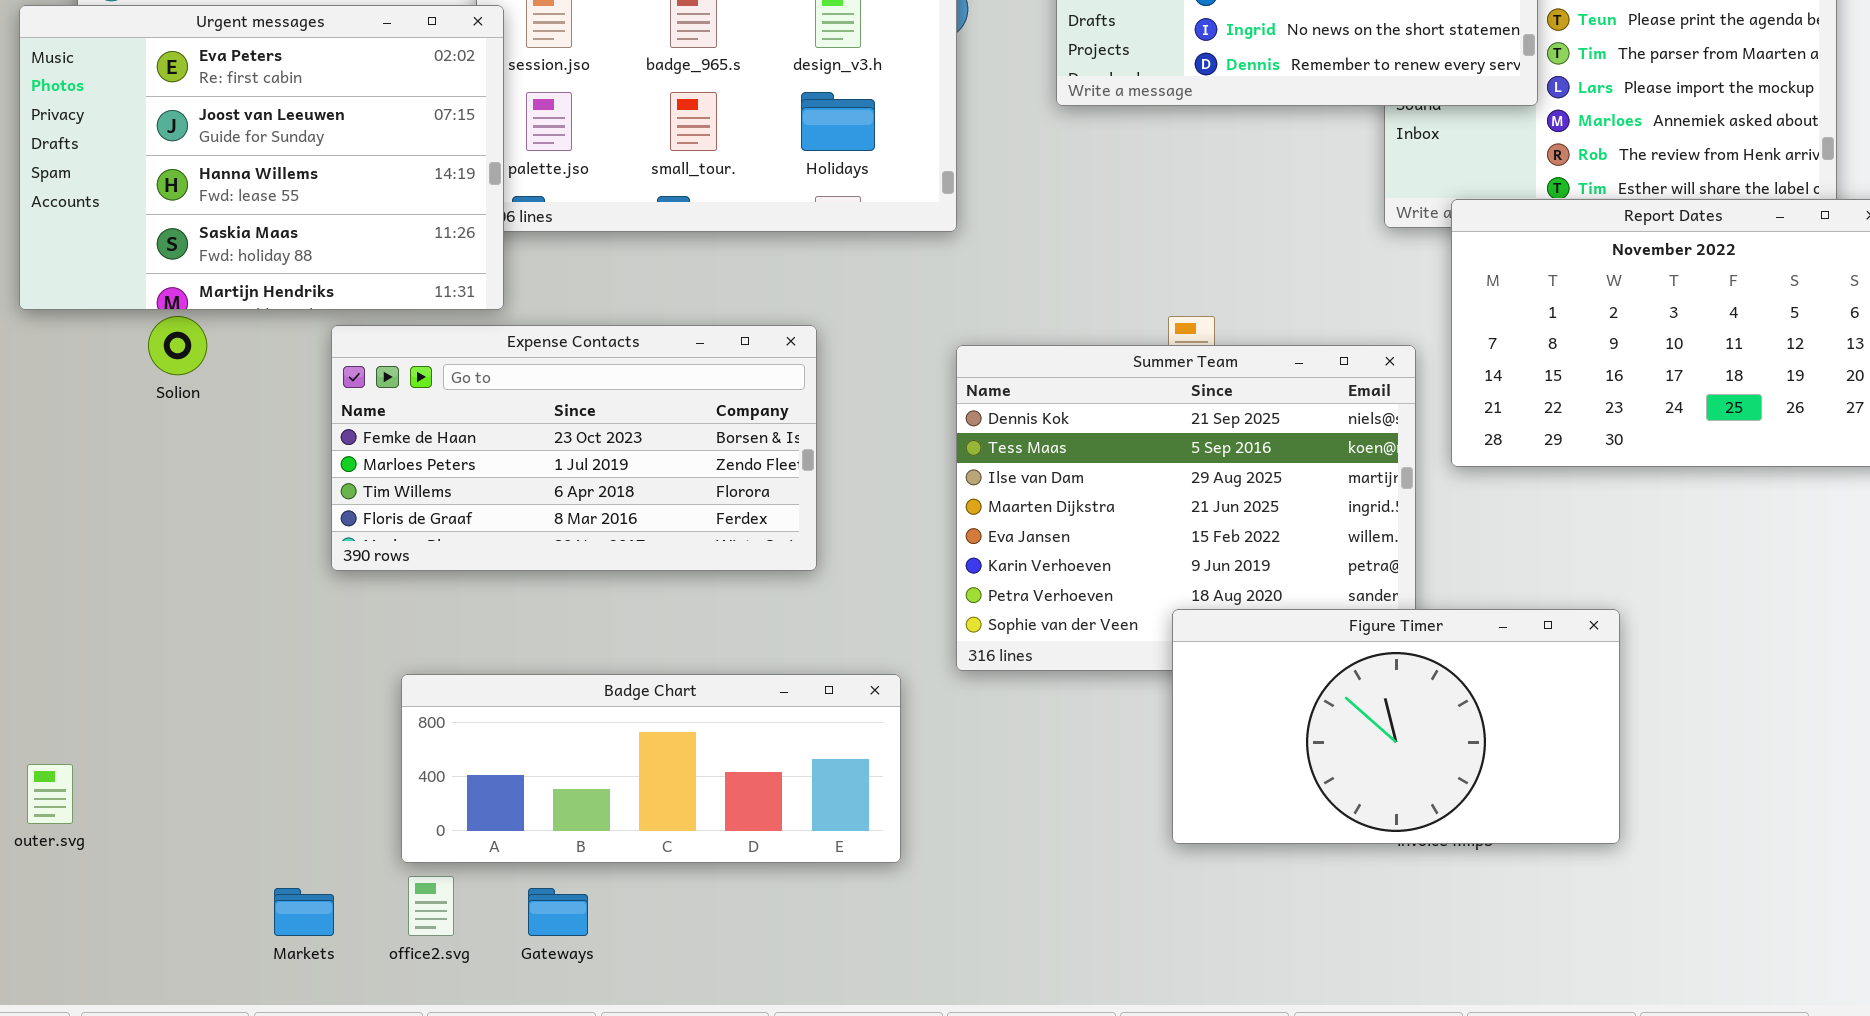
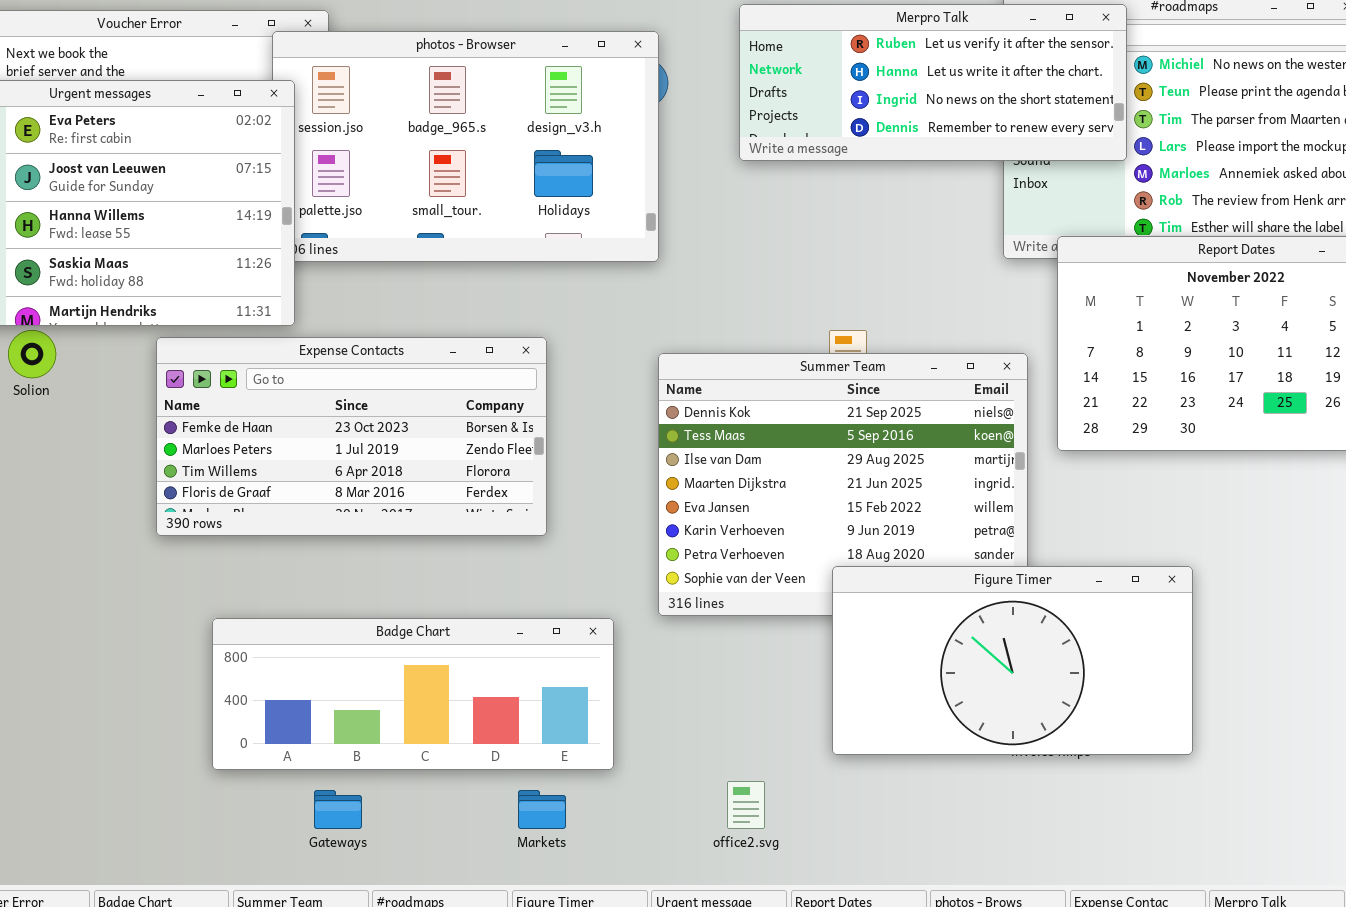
office2.svg: [408,876,454,936] -> [727,781,765,829], moved
Markets: [274,888,334,936] -> [518,790,566,829], moved

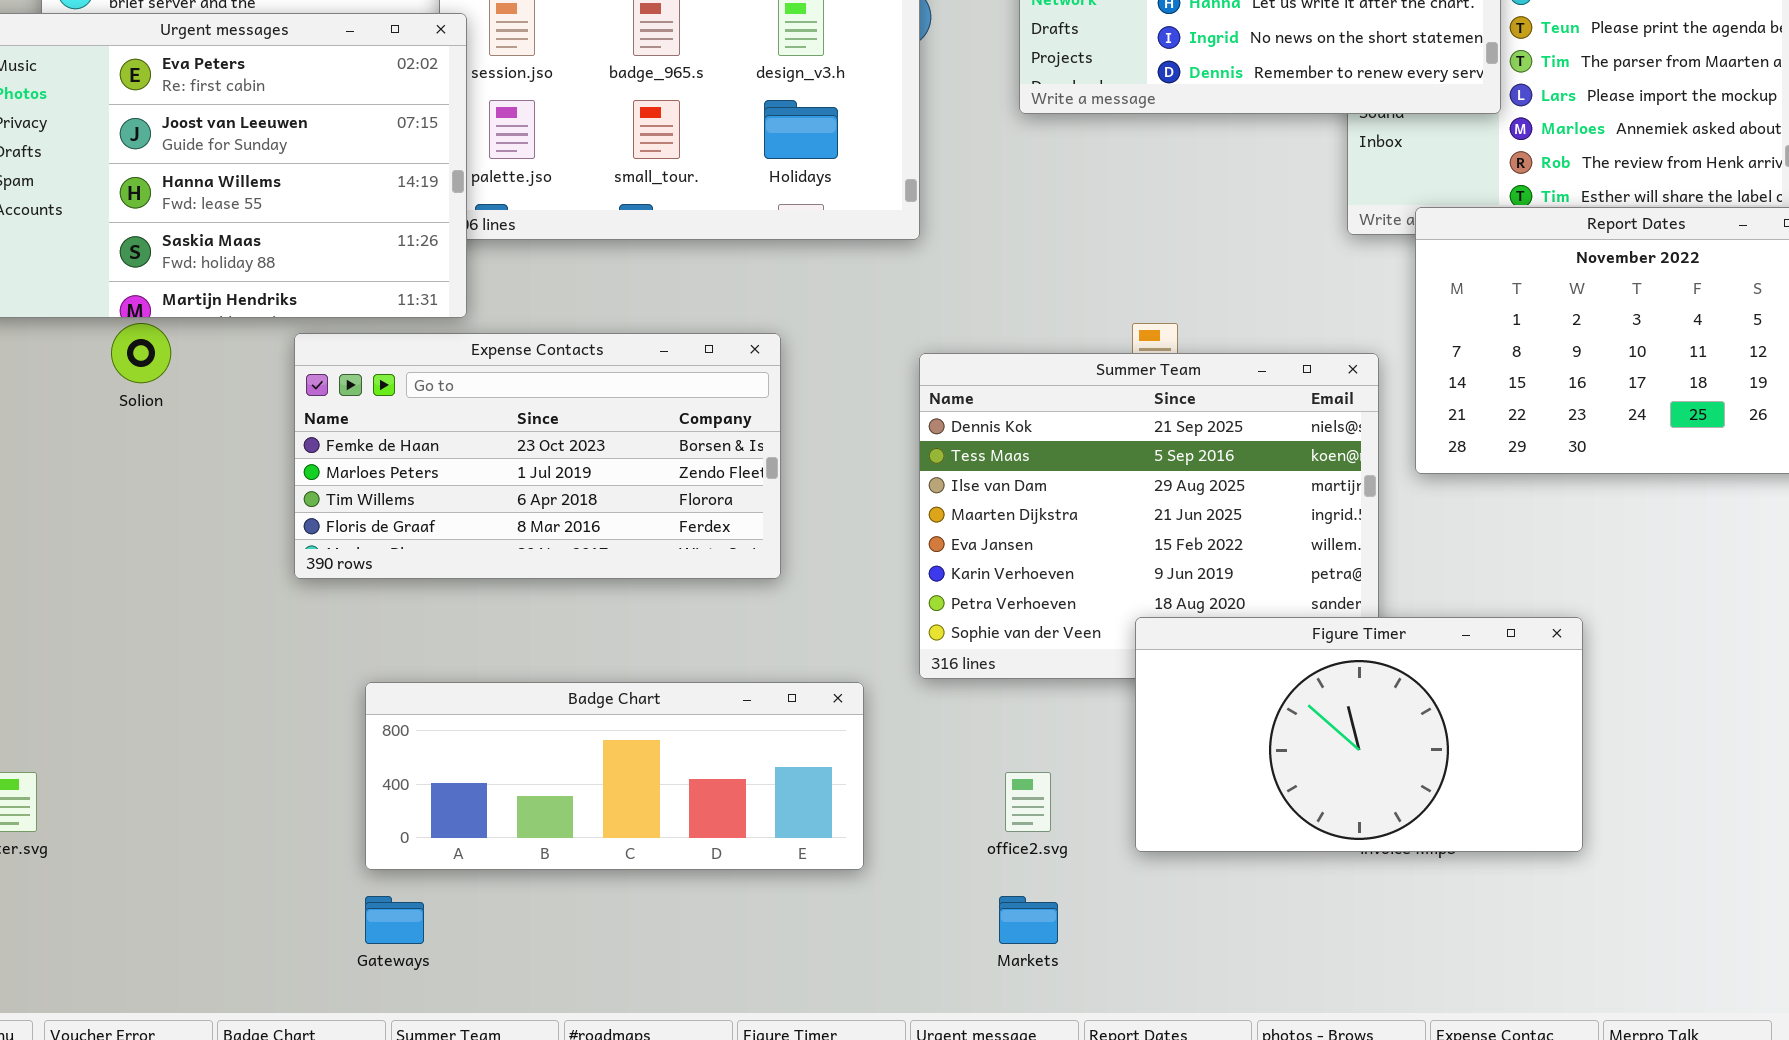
office2.svg: [727,781,765,829] -> [1005,772,1051,832], moved
Gateways: [314,790,362,829] -> [365,896,424,944], moved
Markets: [518,790,566,829] -> [999,896,1058,944], moved

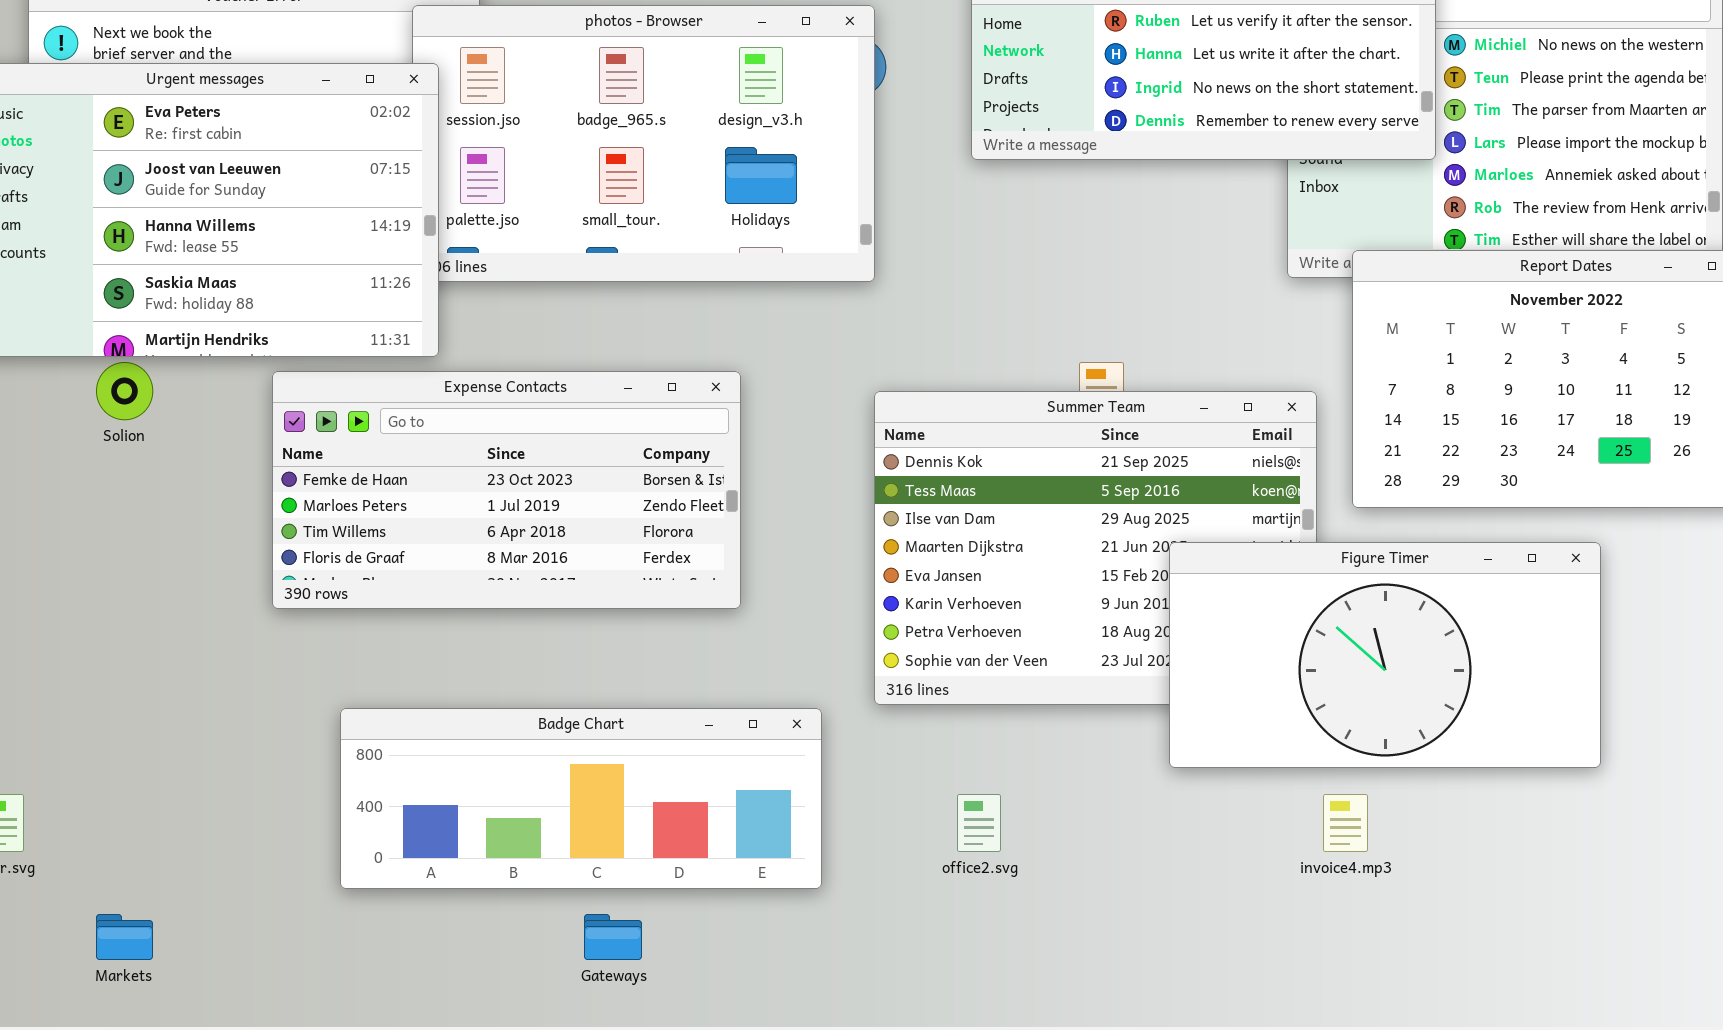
Figure Timer: [1135,617,1583,852] -> [1169,542,1601,768], moved
Gateways: [365,896,424,944] -> [584,914,642,960], moved
Markets: [999,896,1058,944] -> [96,914,153,960], moved

